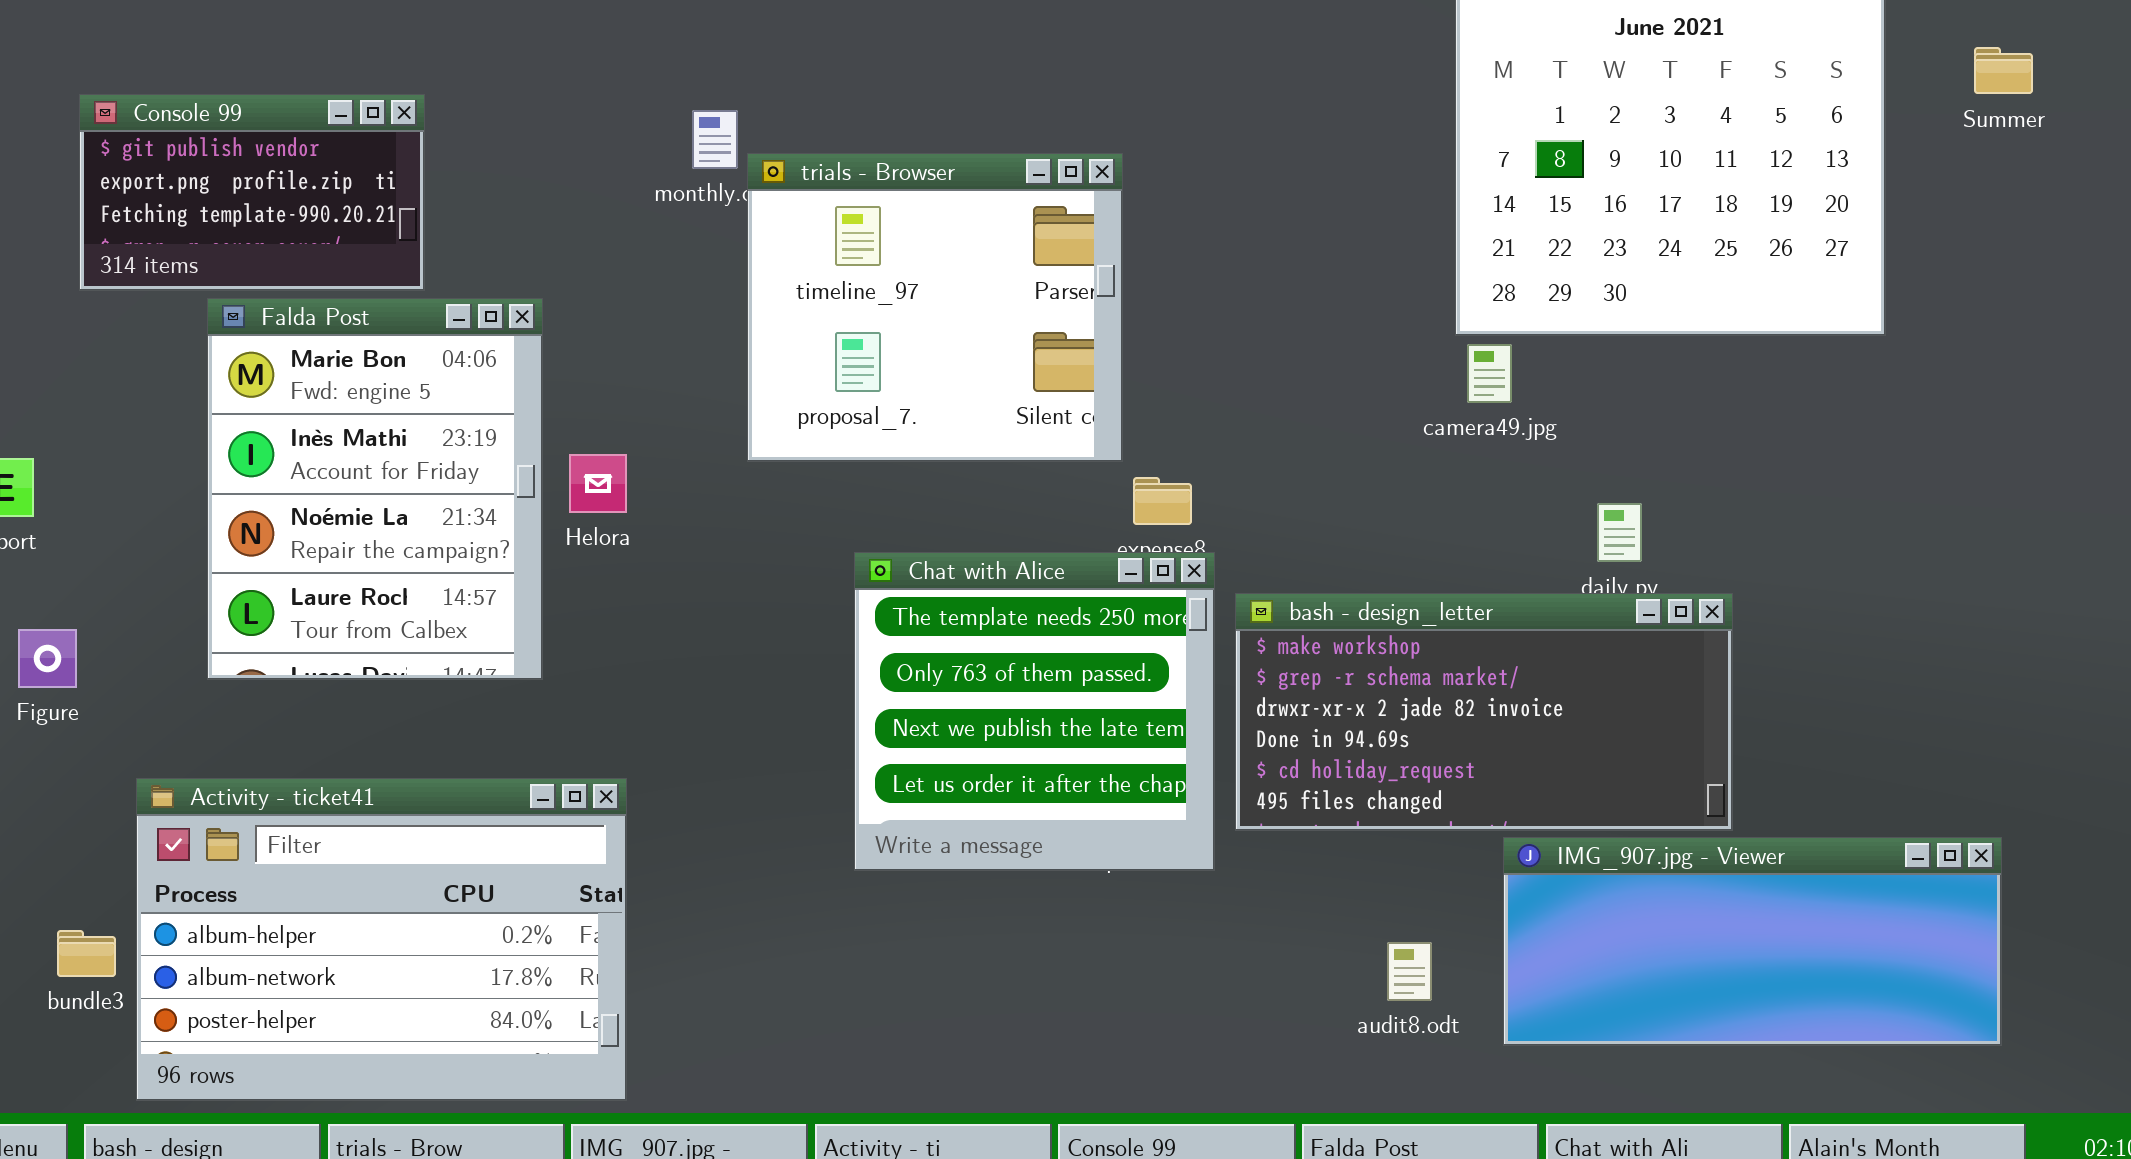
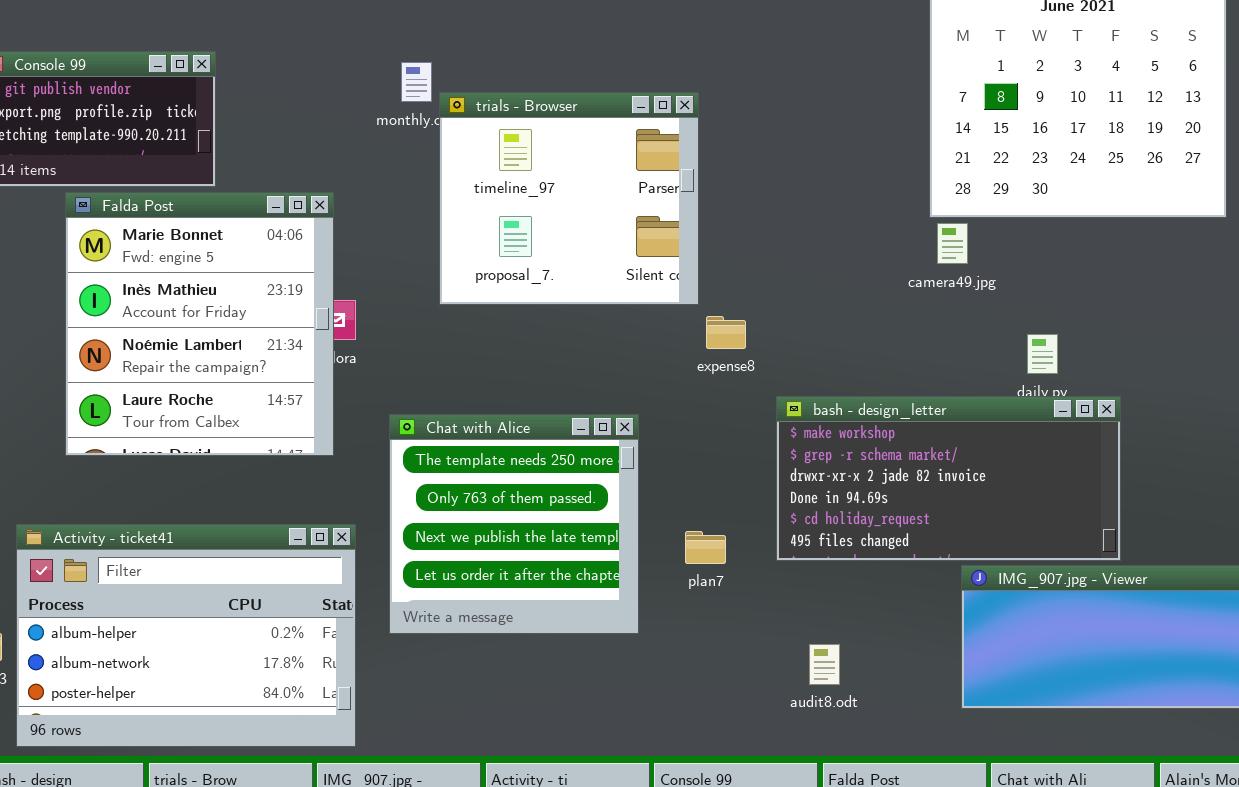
Falda Post: [207,298,543,680] -> [65,192,334,456], resized
Chat with Alice: [854,552,1215,871] -> [389,414,639,634], moved
audit8.odt: [1387,942,1432,1001] -> [809,644,840,685], moved

